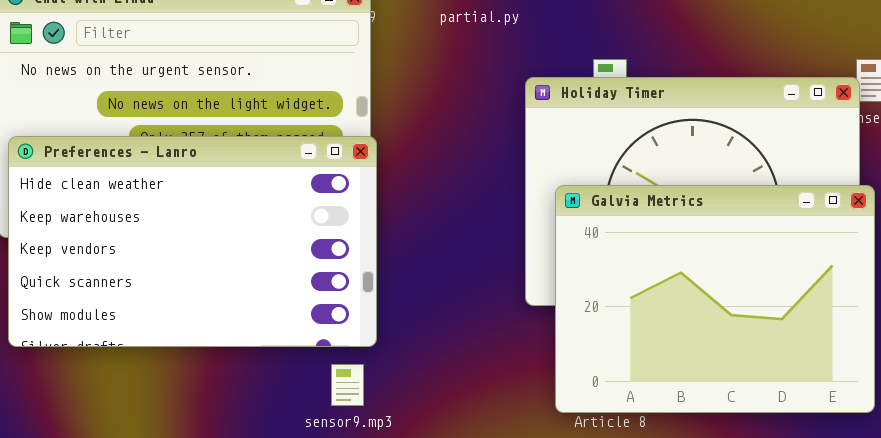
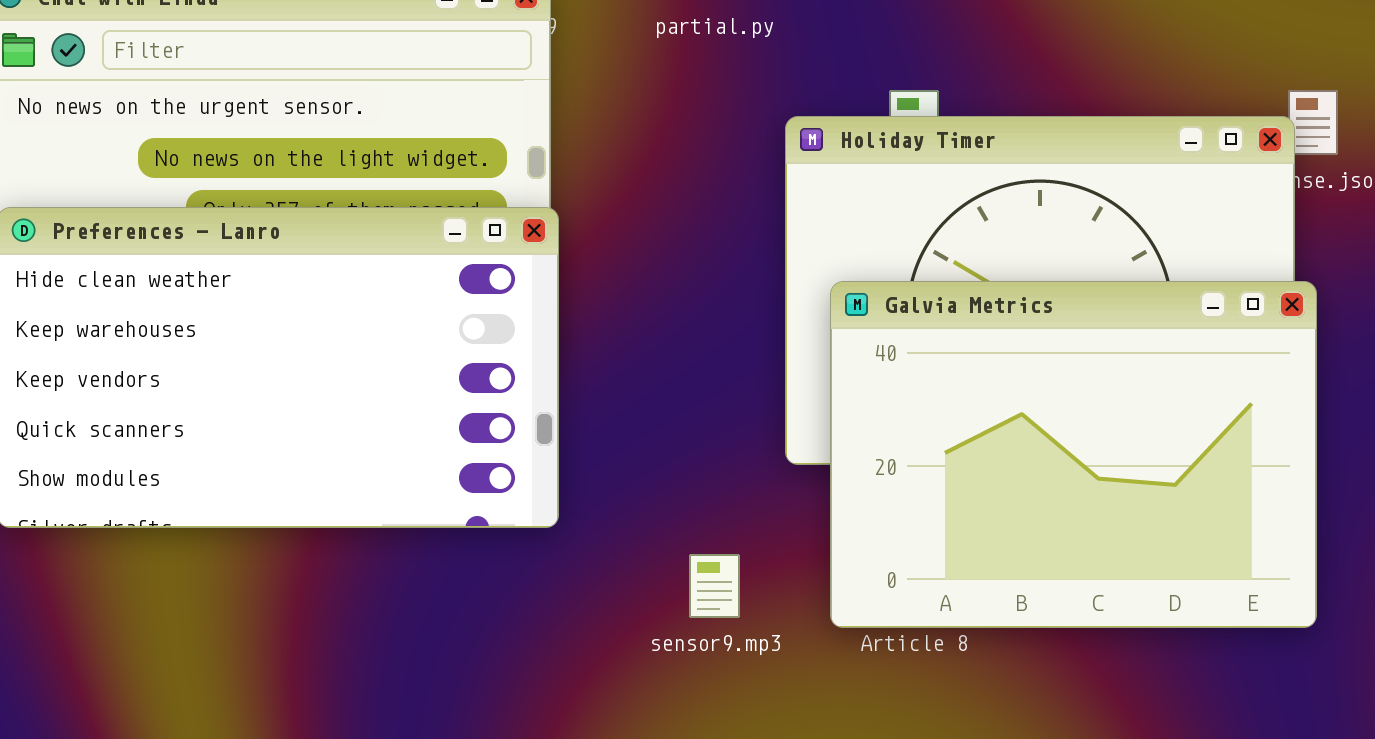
sensor9.mp3: [331,364,364,406] -> [689,554,740,618], moved

